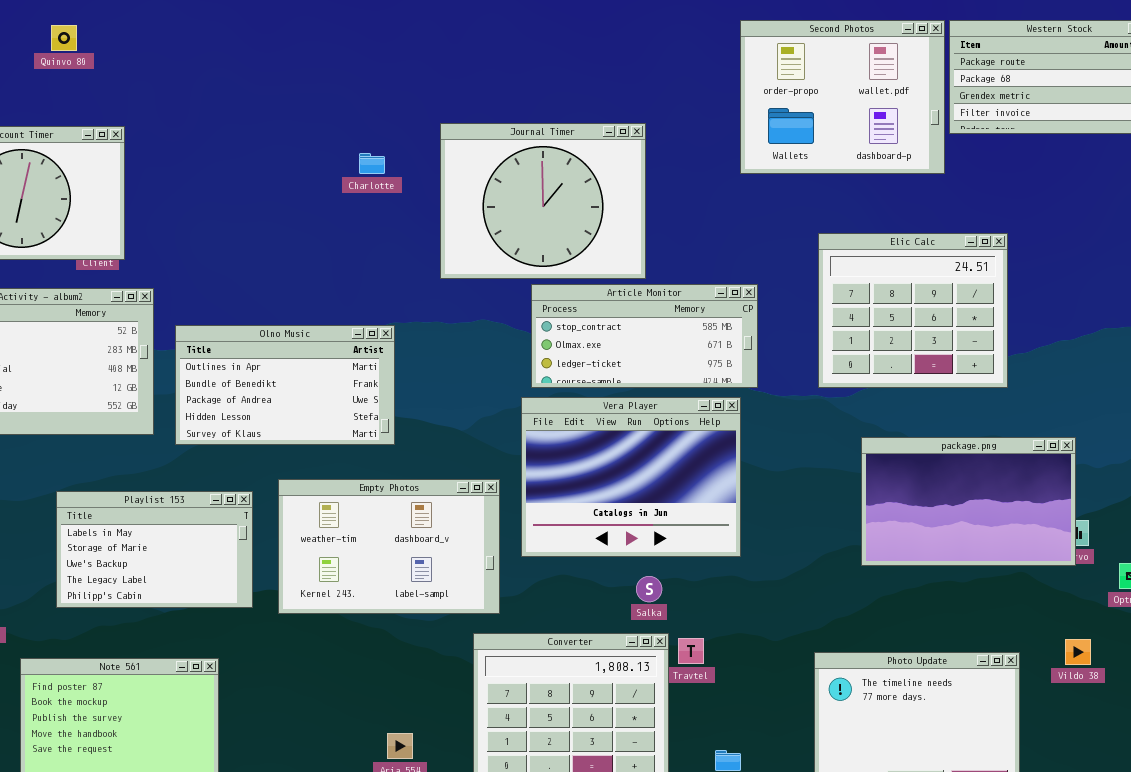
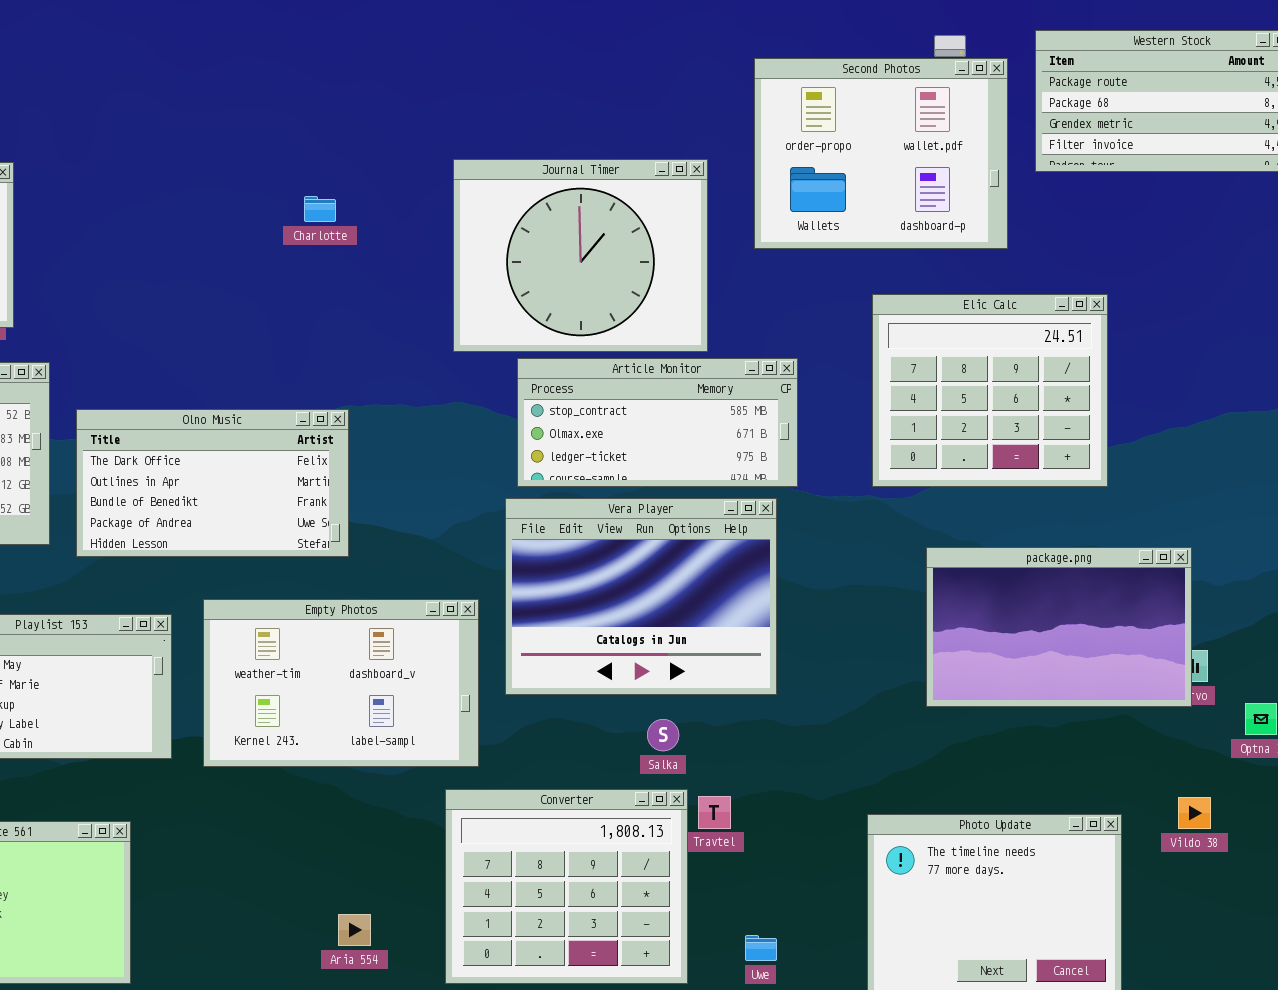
Second Photos: [740,20,945,174] -> [754,58,1008,249], moved
Journal Timer: [440,123,646,279] -> [453,159,708,352], moved
Olno Music: [175,325,395,445] -> [76,409,349,557], scrolled up 1 row

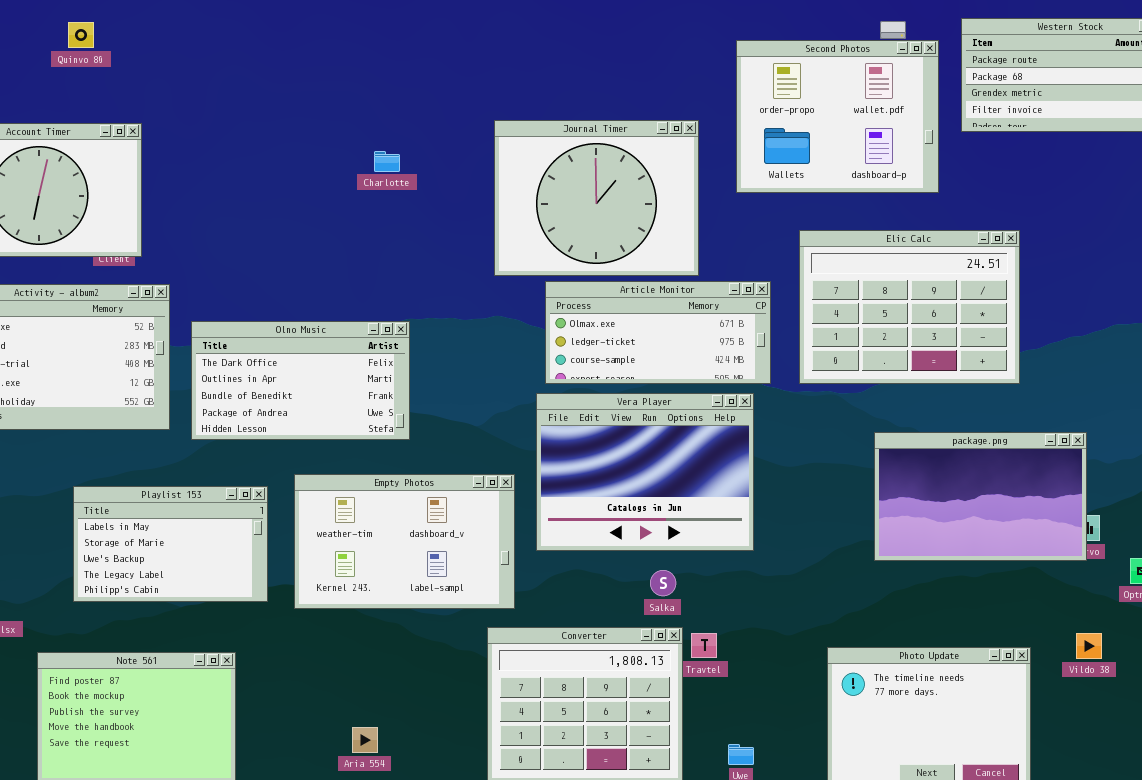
Elic Calc: [872,294,1108,487] -> [799,230,1020,384], resized
Article Monitor: [517,358,798,487] -> [545,281,771,384], scrolled down 1 row
Aria 554: [338,914,371,946] -> [352,727,378,753], moved

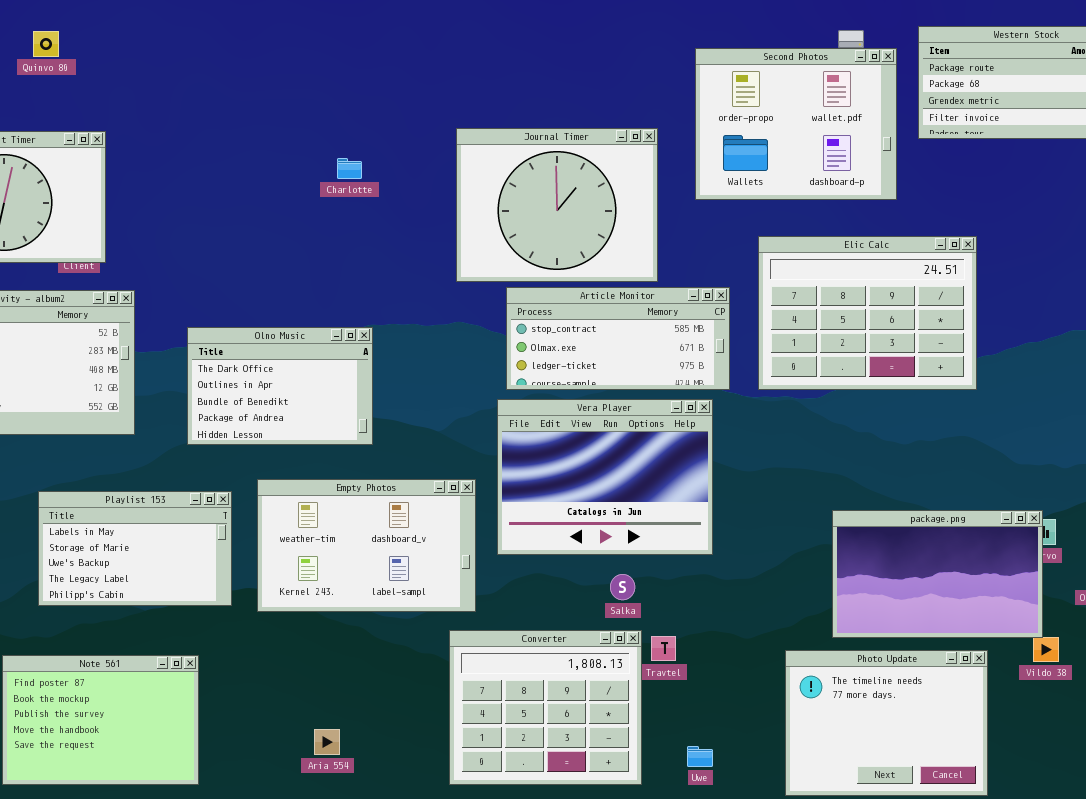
Article Monitor: [545,281,771,384] -> [506,287,730,390], scrolled up 1 row
Olno Music: [191,321,410,440] -> [187,327,373,445], resized
package.png: [874,432,1087,561] -> [832,510,1043,638], moved

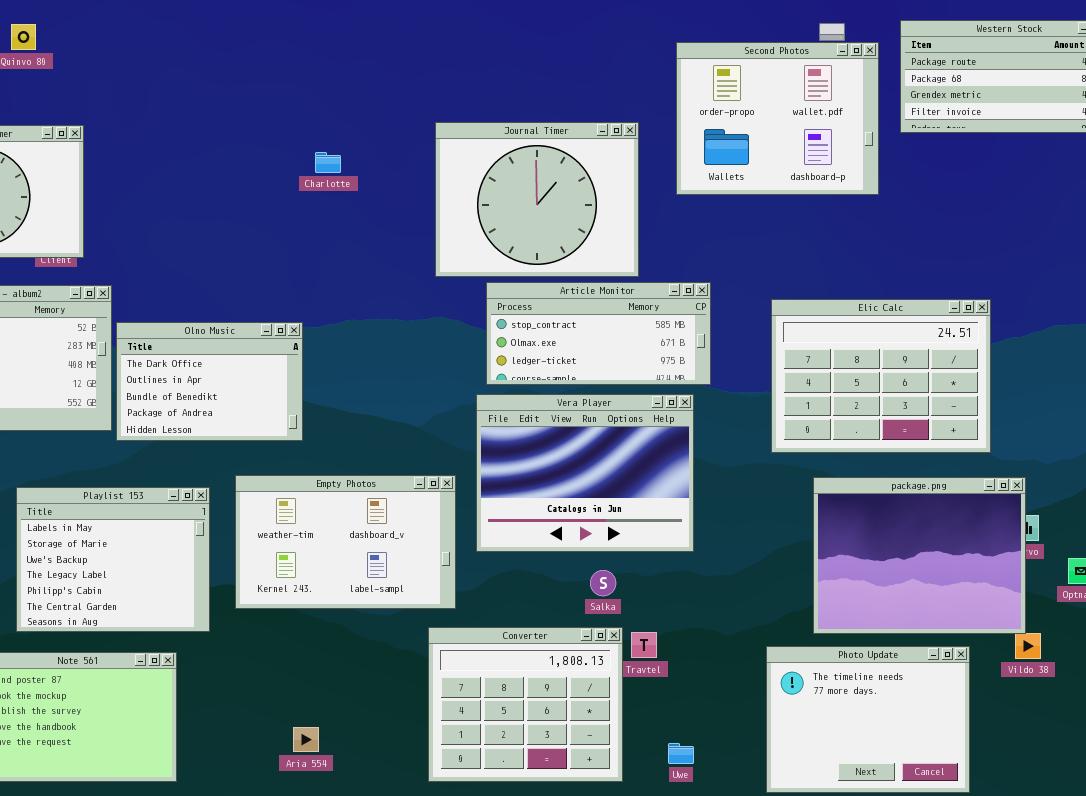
Elic Calc: [758,236,977,390] -> [771,299,991,453], moved
Olno Music: [187,327,373,445] -> [116,322,303,441], moved
Playlist 153: [38,491,232,606] -> [16,487,210,632], resized
package.png: [832,510,1043,638] -> [813,477,1026,634], resized

